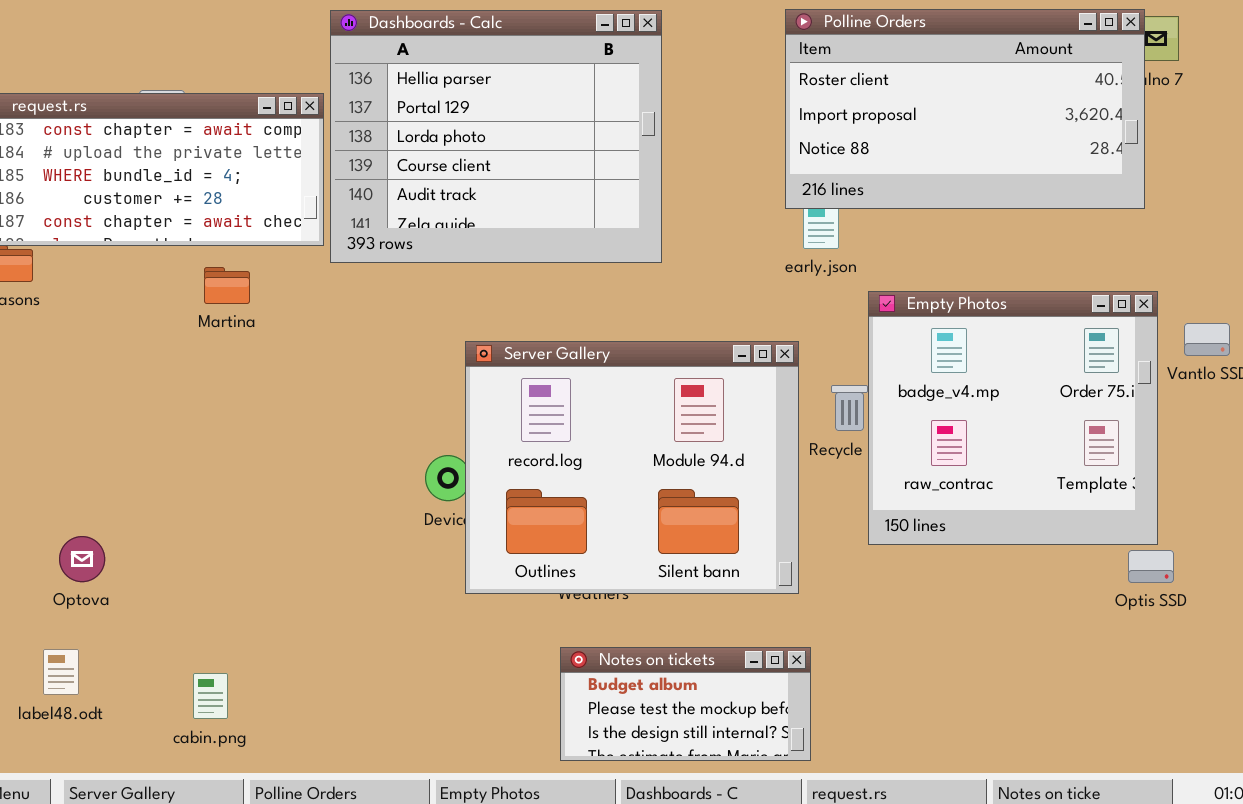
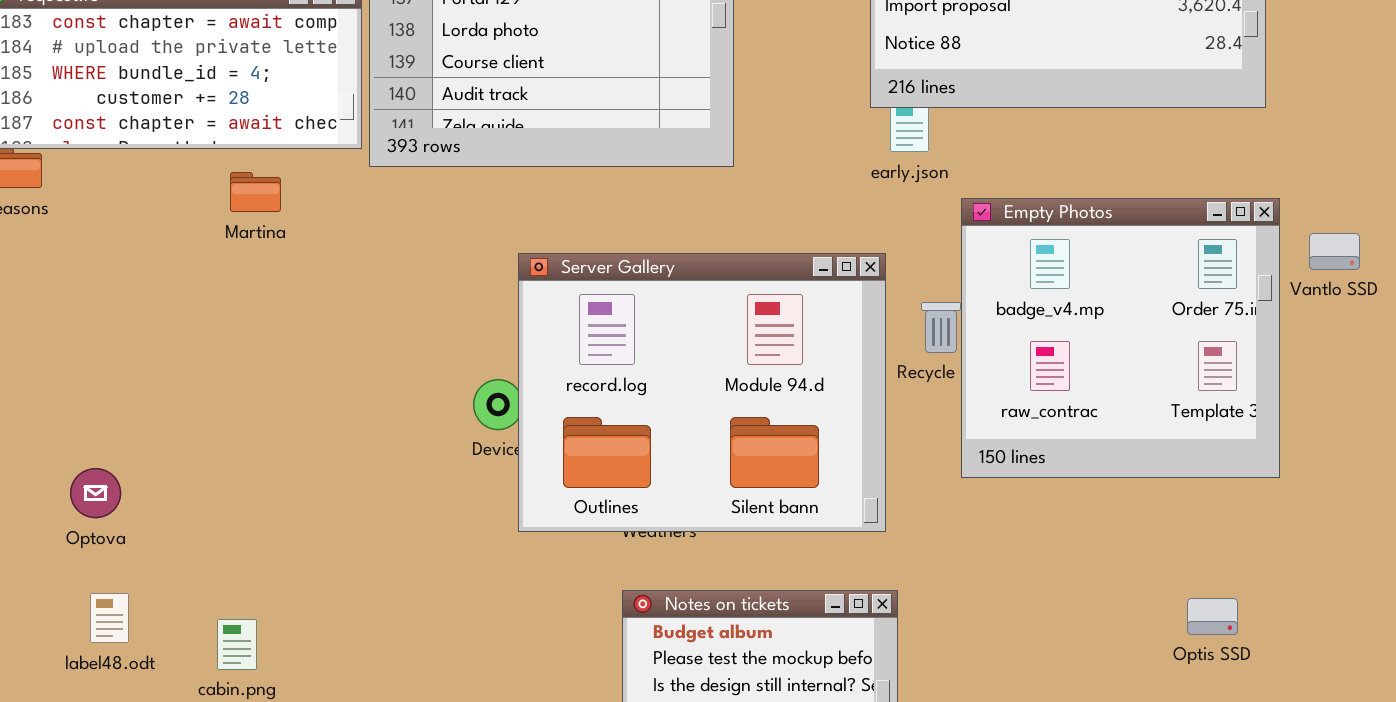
Optis SSD: [1128,550,1174,583] -> [1187,598,1238,635], moved
label48.odt: [43,649,79,695] -> [90,593,129,643], moved

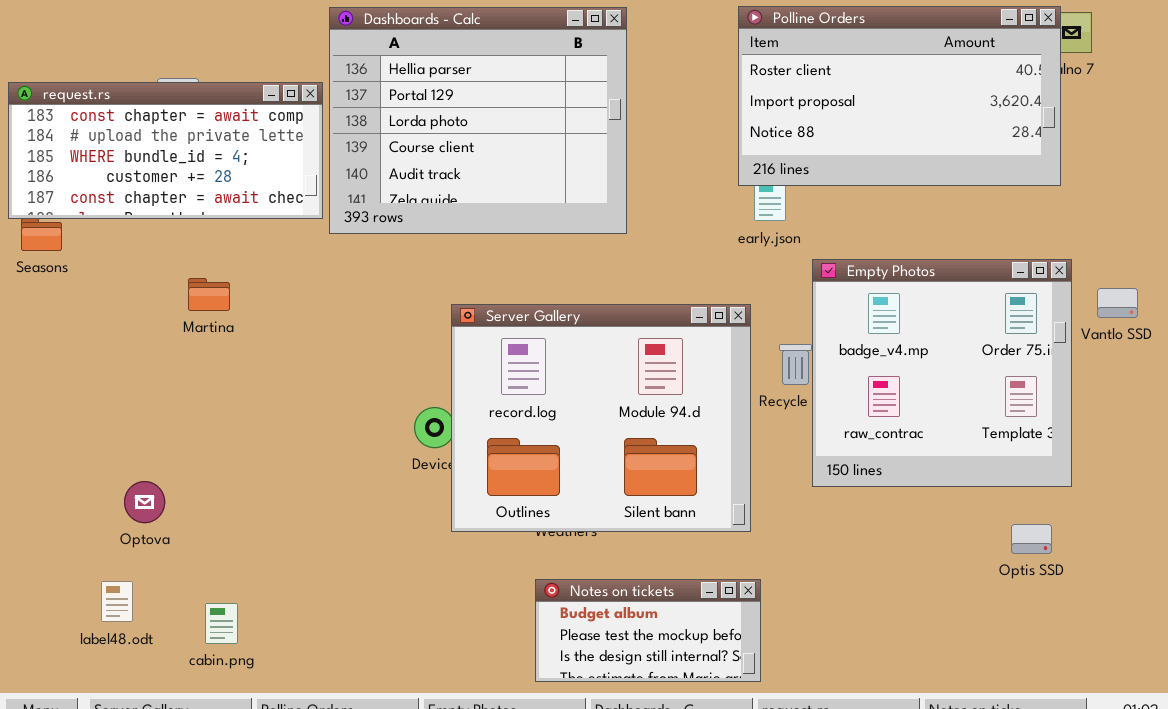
Martina: [230,172,281,212] -> [188,278,230,311], moved
Optova: [70,468,121,518] -> [124,481,165,523], moved
Optis SSD: [1187,598,1238,635] -> [1011,524,1052,554], moved

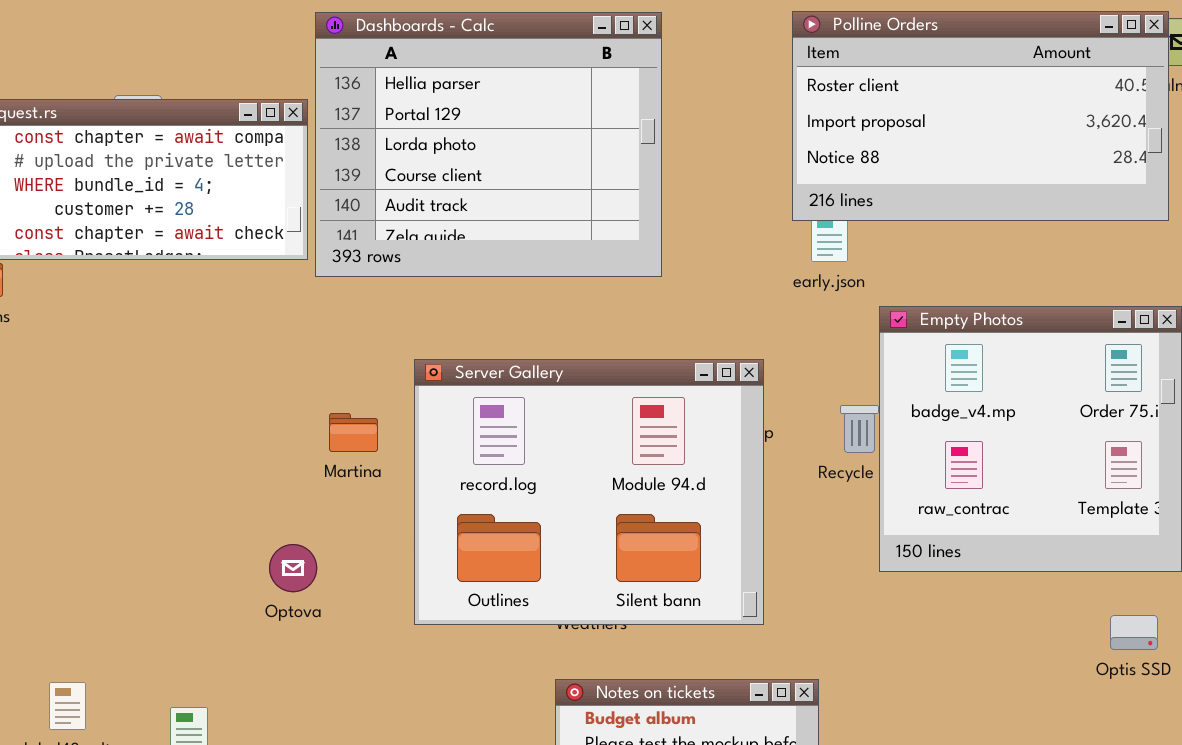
Martina: [188,278,230,311] -> [329,413,378,452], moved
Server Gallery: [451,304,751,532] -> [414,359,764,625], moved
Optova: [124,481,165,523] -> [269,544,317,592], moved

